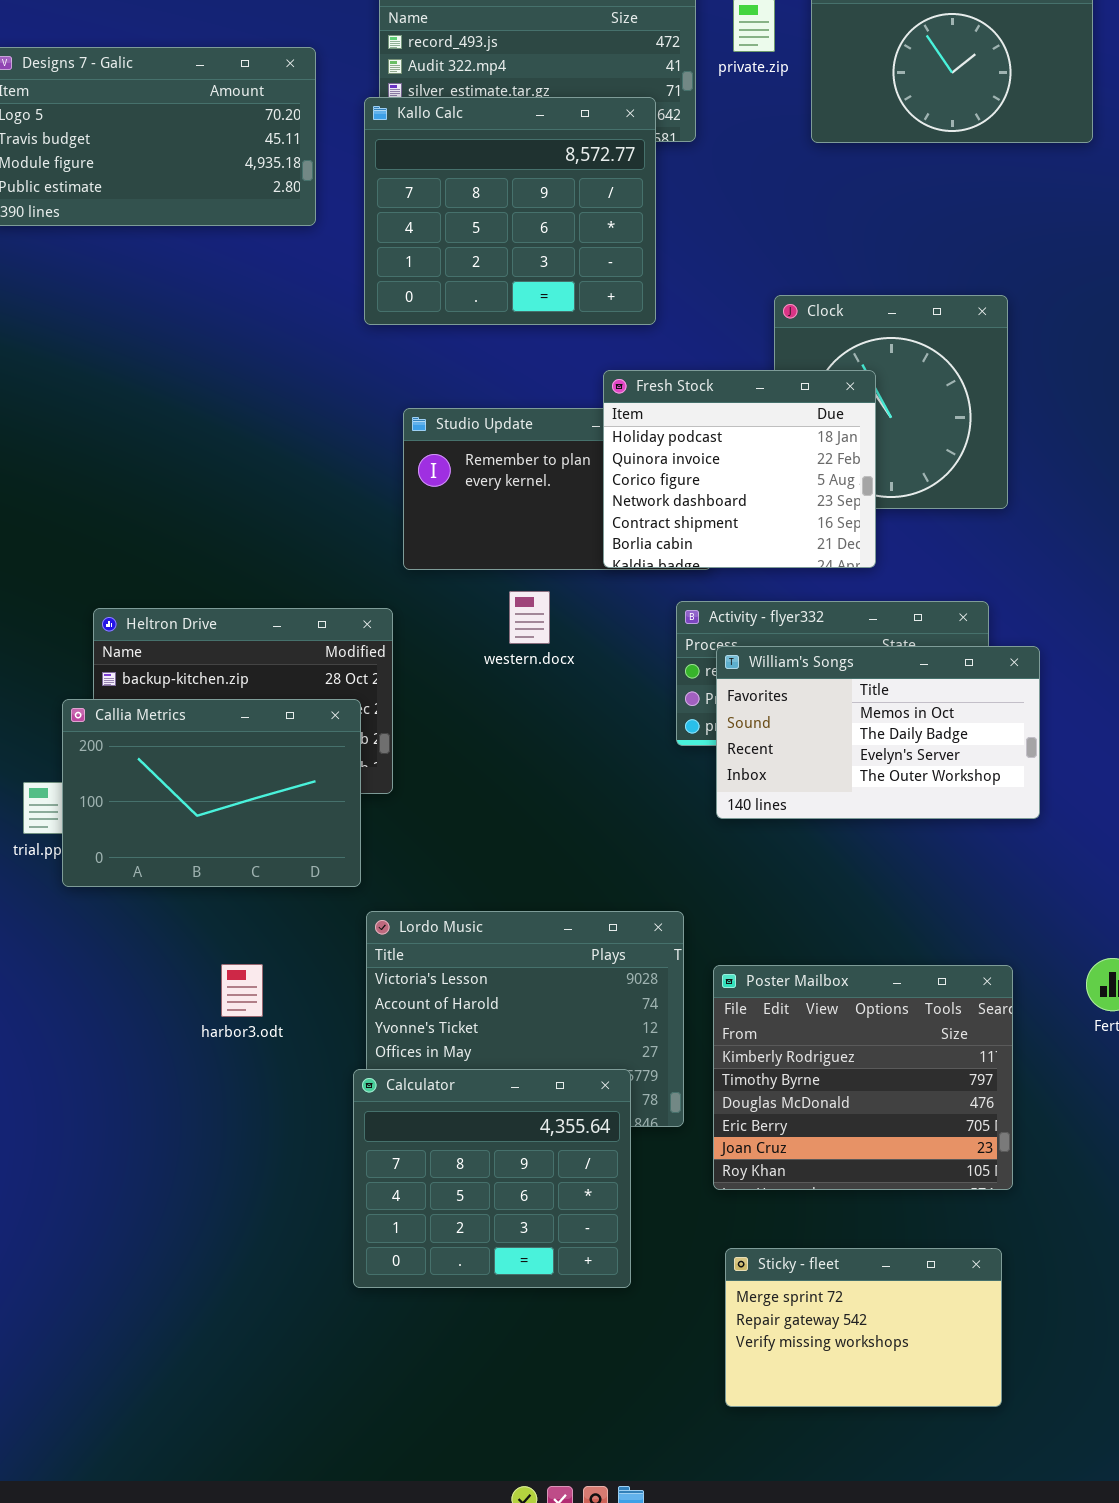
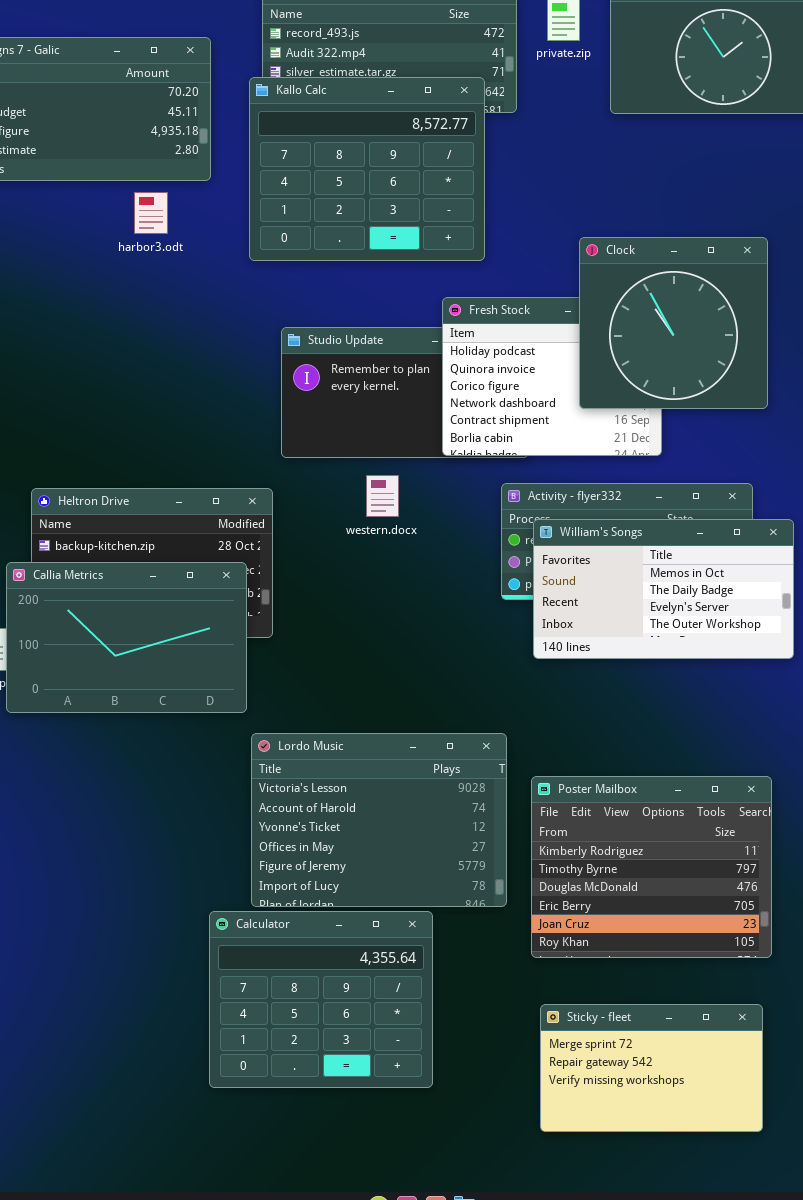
Clock: [774,295,1008,509] -> [579,237,768,409], raised
harbor3.odt: [221,964,263,1017] -> [134,192,168,234], moved
Calculator: [353,1069,631,1288] -> [209,911,433,1088], moved

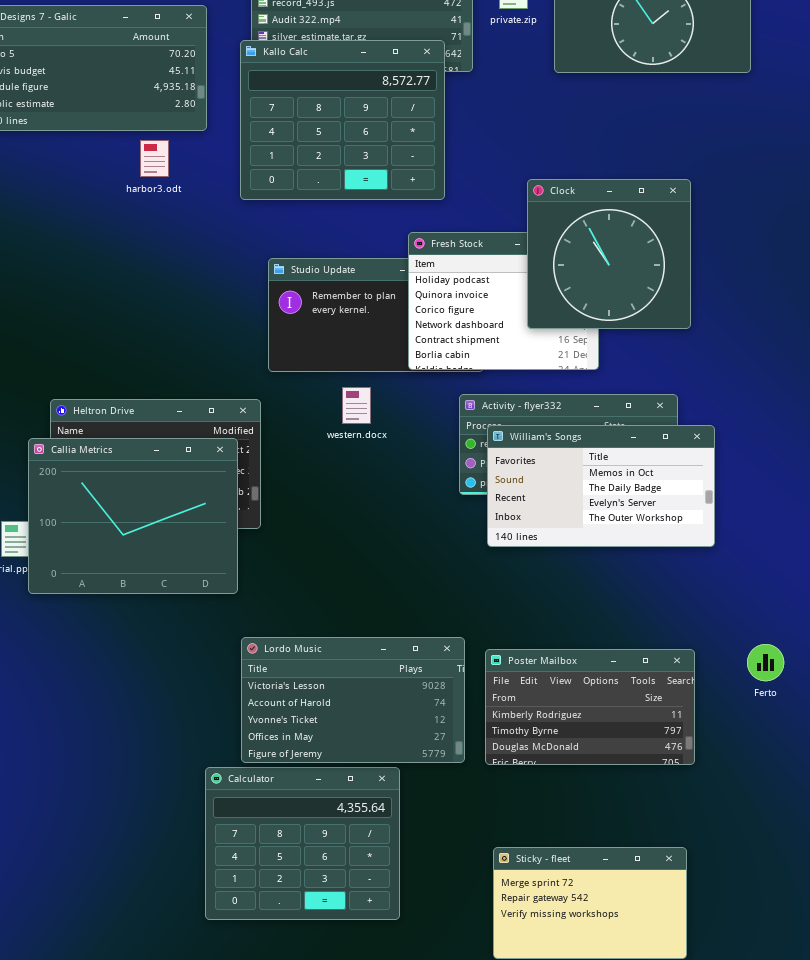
Callia Metrics: [6,562,247,713] -> [28,438,238,594], resized
Lordo Music: [251,733,507,907] -> [241,637,465,763], resized
Poster Mailbox: [531,776,772,958] -> [485,649,695,765], resized

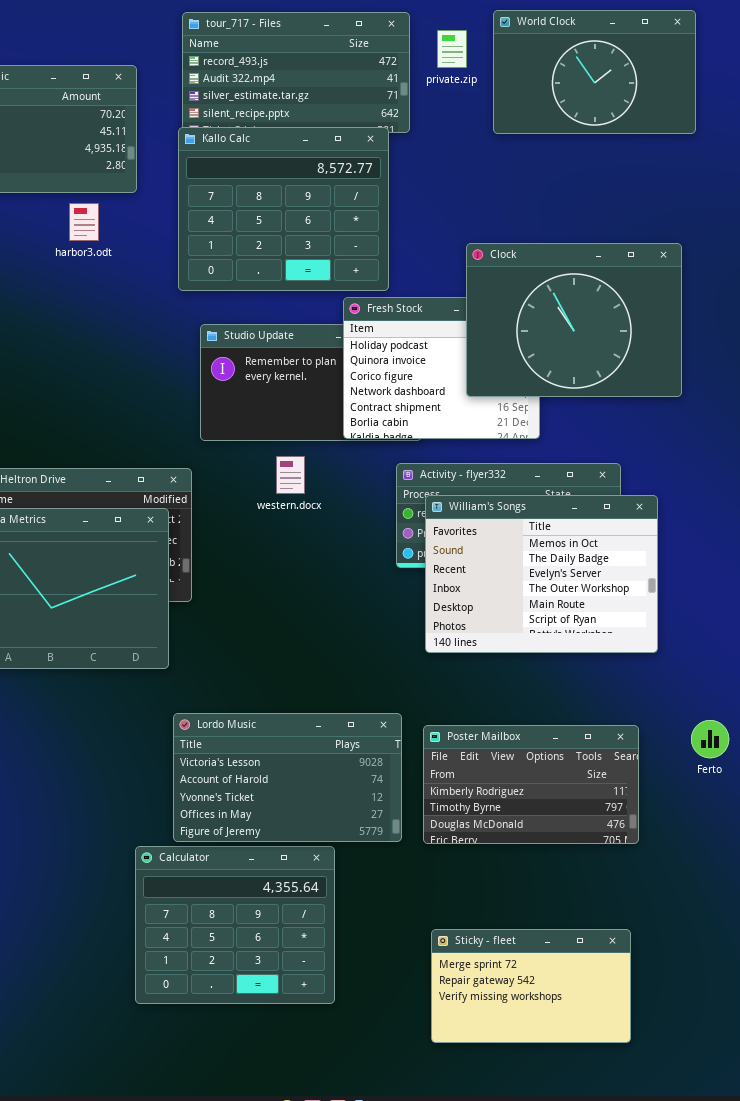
Kallo Calc: [240,40,445,200] -> [178,127,389,291], moved
Clock: [527,179,691,329] -> [466,243,682,397], resized
William's Songs: [487,425,715,547] -> [425,495,658,653], resized

